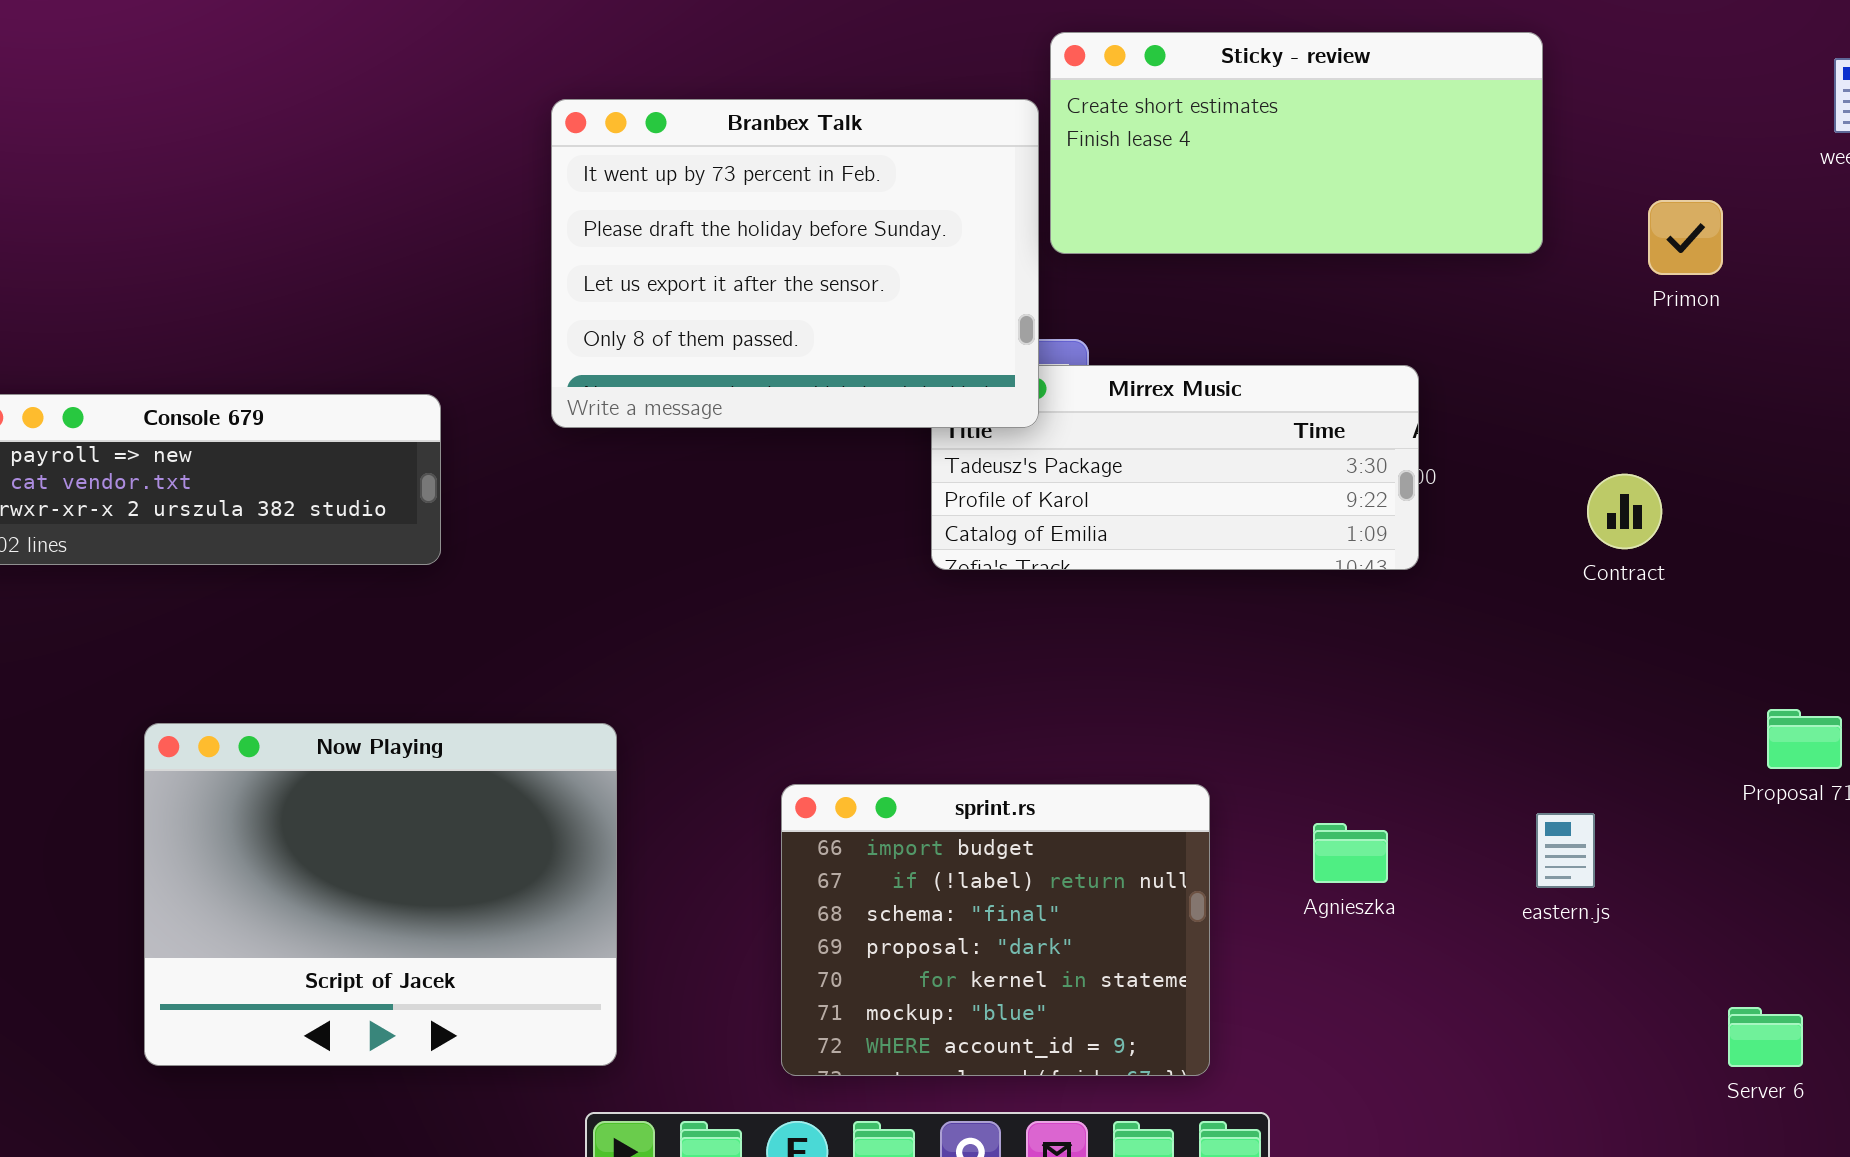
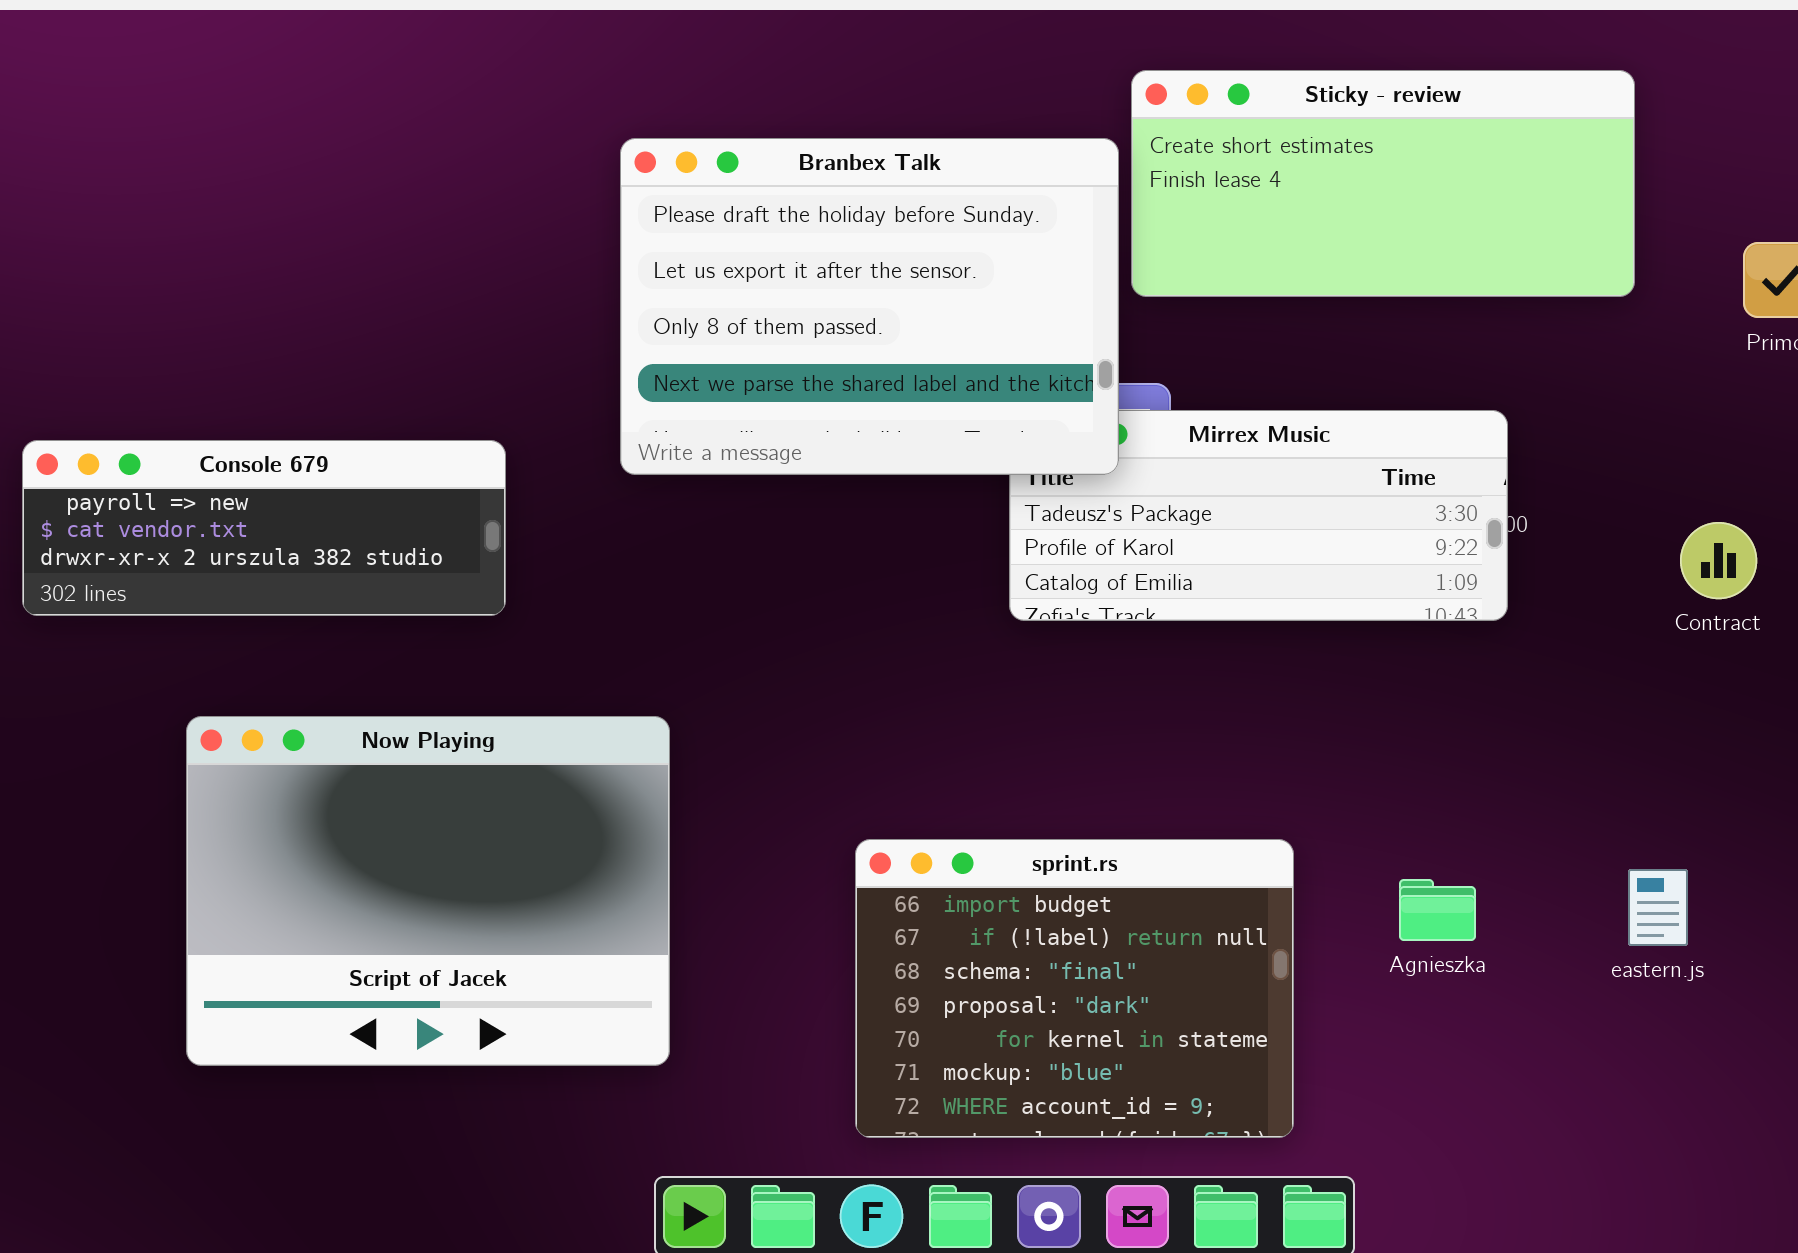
Branbex Talk: [551,99,1039,428] -> [620,138,1119,475], scrolled down 1 row
Now Playing: [144,723,617,1066] -> [186,716,670,1066], moved

